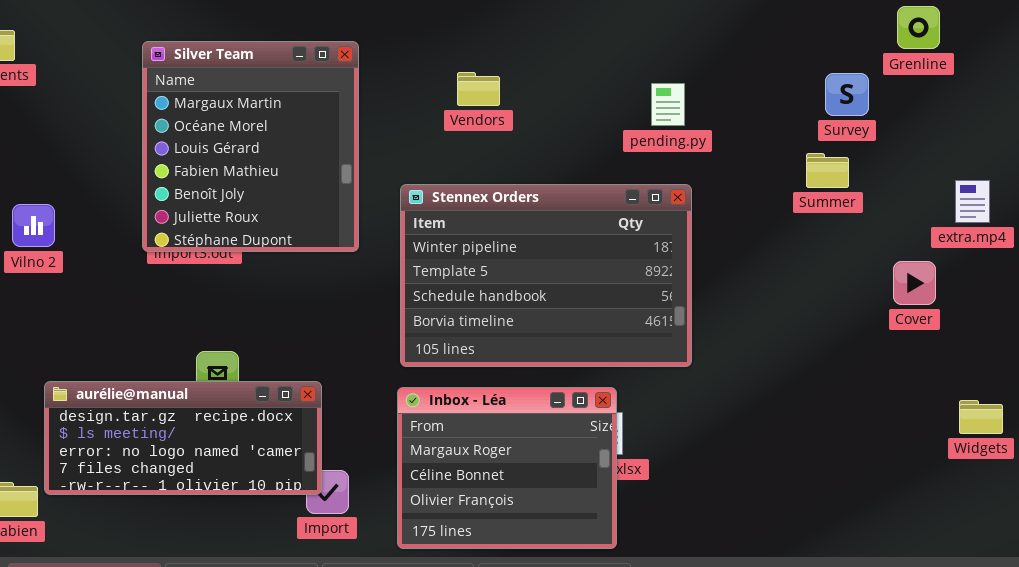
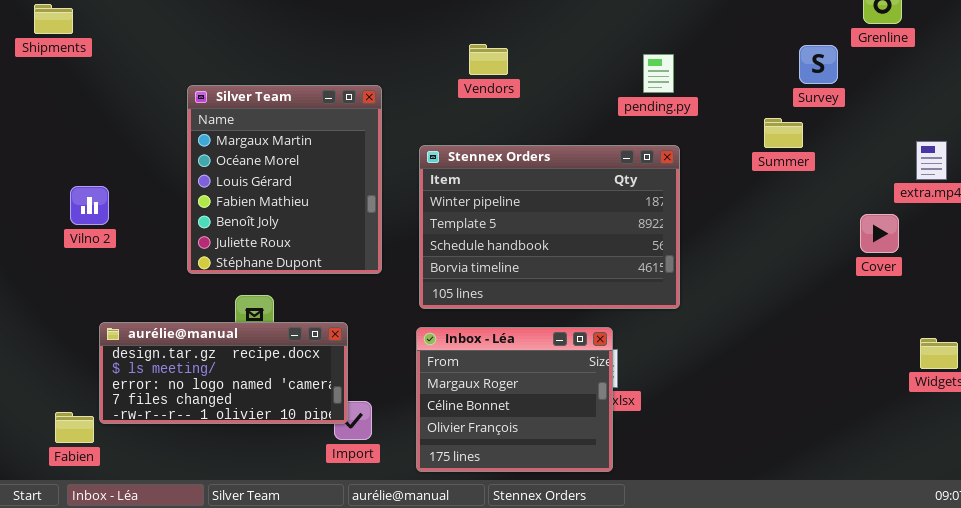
Silver Team: [142,41,359,252] -> [187,85,382,274], moved
Summer: [806,153,849,188] -> [764,118,803,148], moved
Vilno 2: [12,204,55,247] -> [70,186,109,225], moved

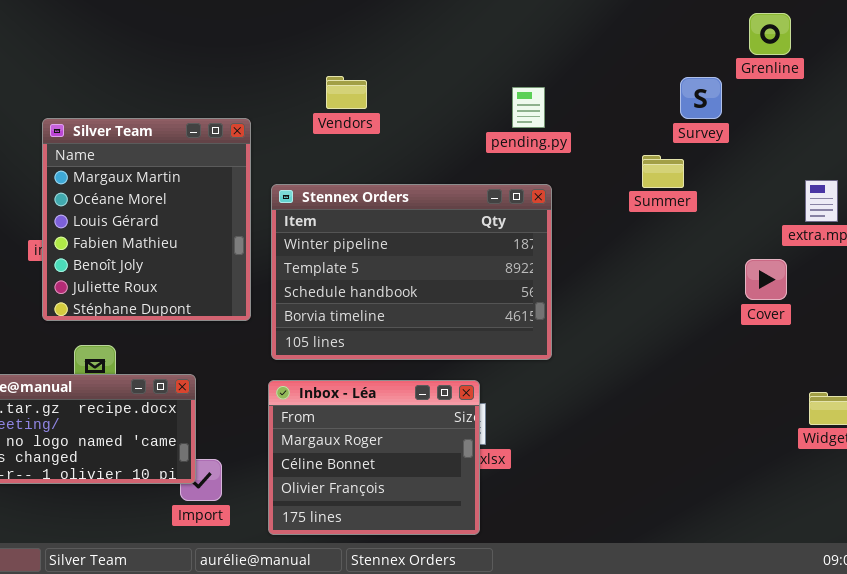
Silver Team: [187,85,382,274] -> [42,118,251,321], moved

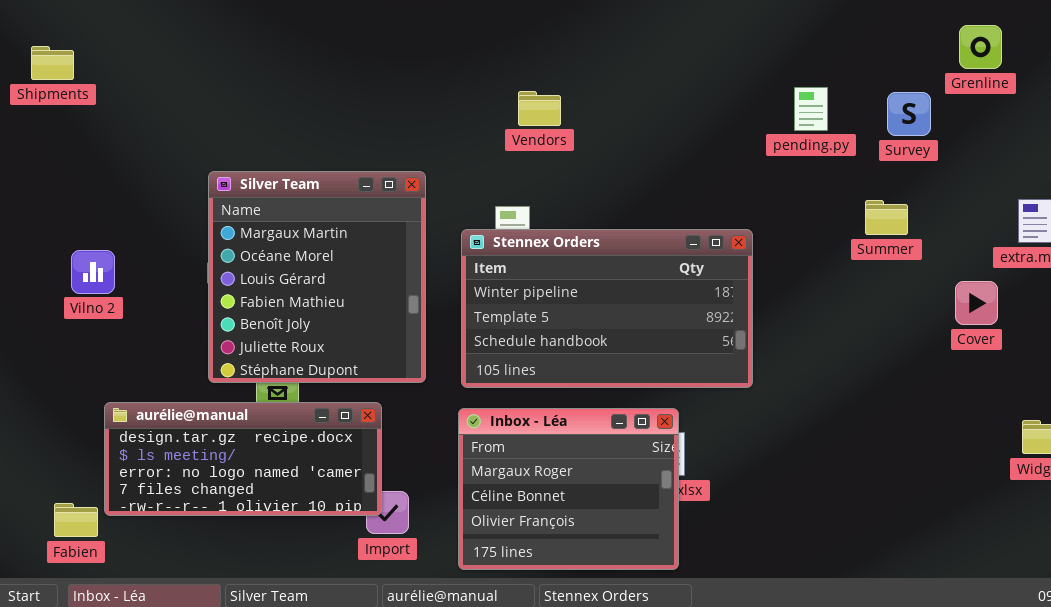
pending.py: [512,87,545,128] -> [794,87,828,131], moved
Silver Team: [42,118,251,321] -> [208,171,426,383], moved
Summer: [642,155,684,188] -> [865,200,908,235], moved
Stennex Orders: [271,184,552,360] -> [461,229,753,388], resized

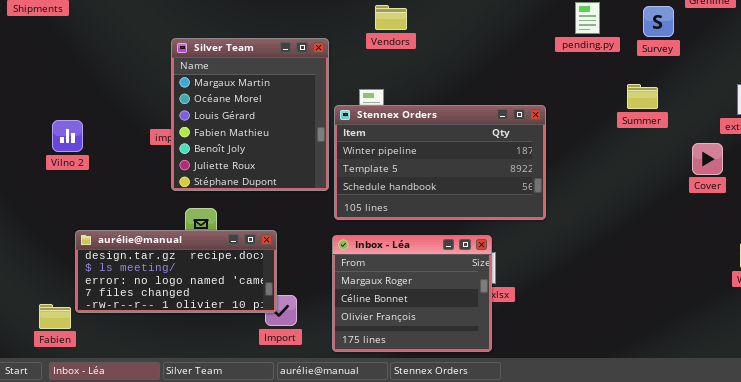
Silver Team: [208,171,426,383] -> [171,38,329,191], moved

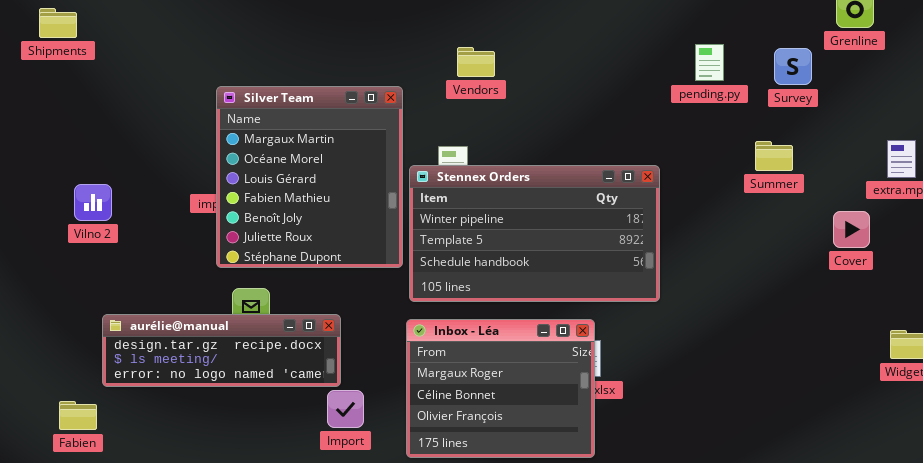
aurélie@manual: [75,230,277,313] -> [102,314,341,387], resized

